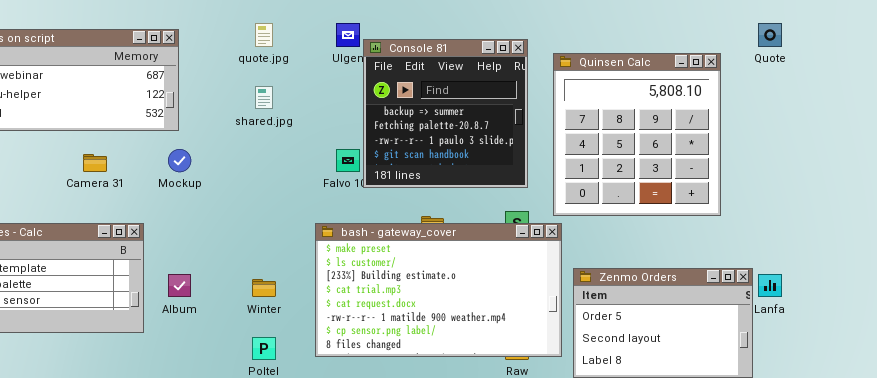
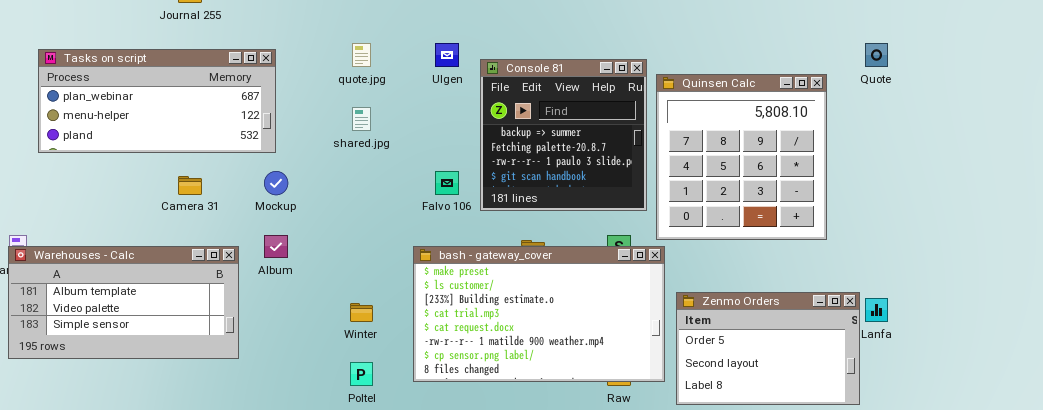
Console 81: [363,39,528,188] -> [480,59,647,211], moved
Album: [168,274,191,297] -> [264,235,288,258], moved

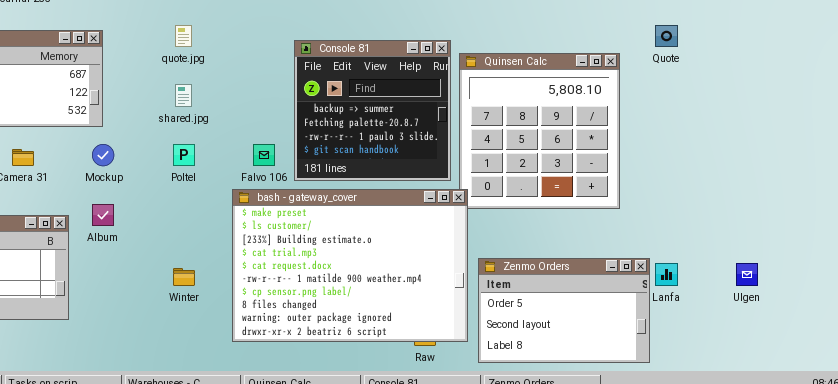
Ulgen: [435,43,459,67] -> [736,263,758,286], moved
bash - gateway_cover: [413,246,665,382] -> [232,189,468,342], resized
Poltel: [350,362,373,386] -> [173,144,195,166], moved

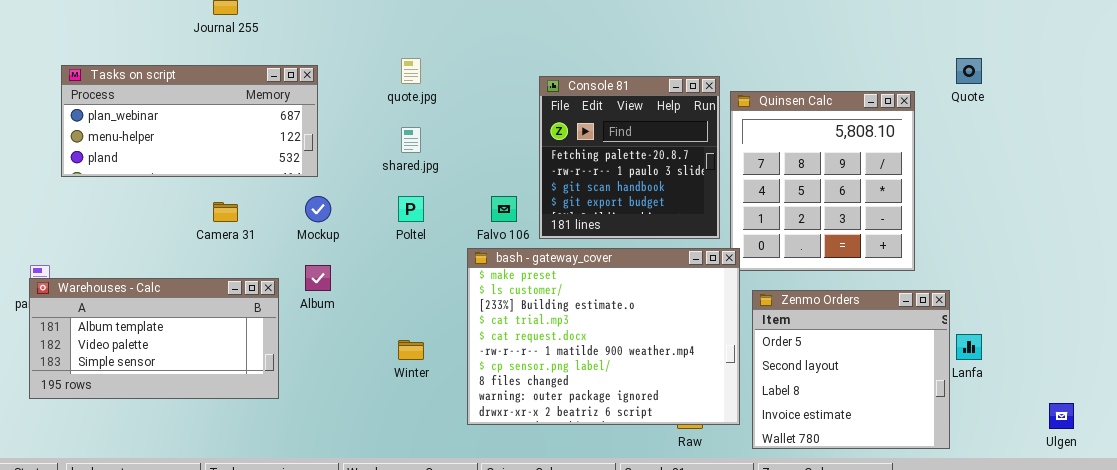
Console 81: [294,40,451,181] -> [539,76,720,239], scrolled down 1 row
Zenmo Orders: [478,258,650,363] -> [752,290,950,449], resized
Ulgen: [736,263,758,286] -> [1049,403,1074,429], moved

